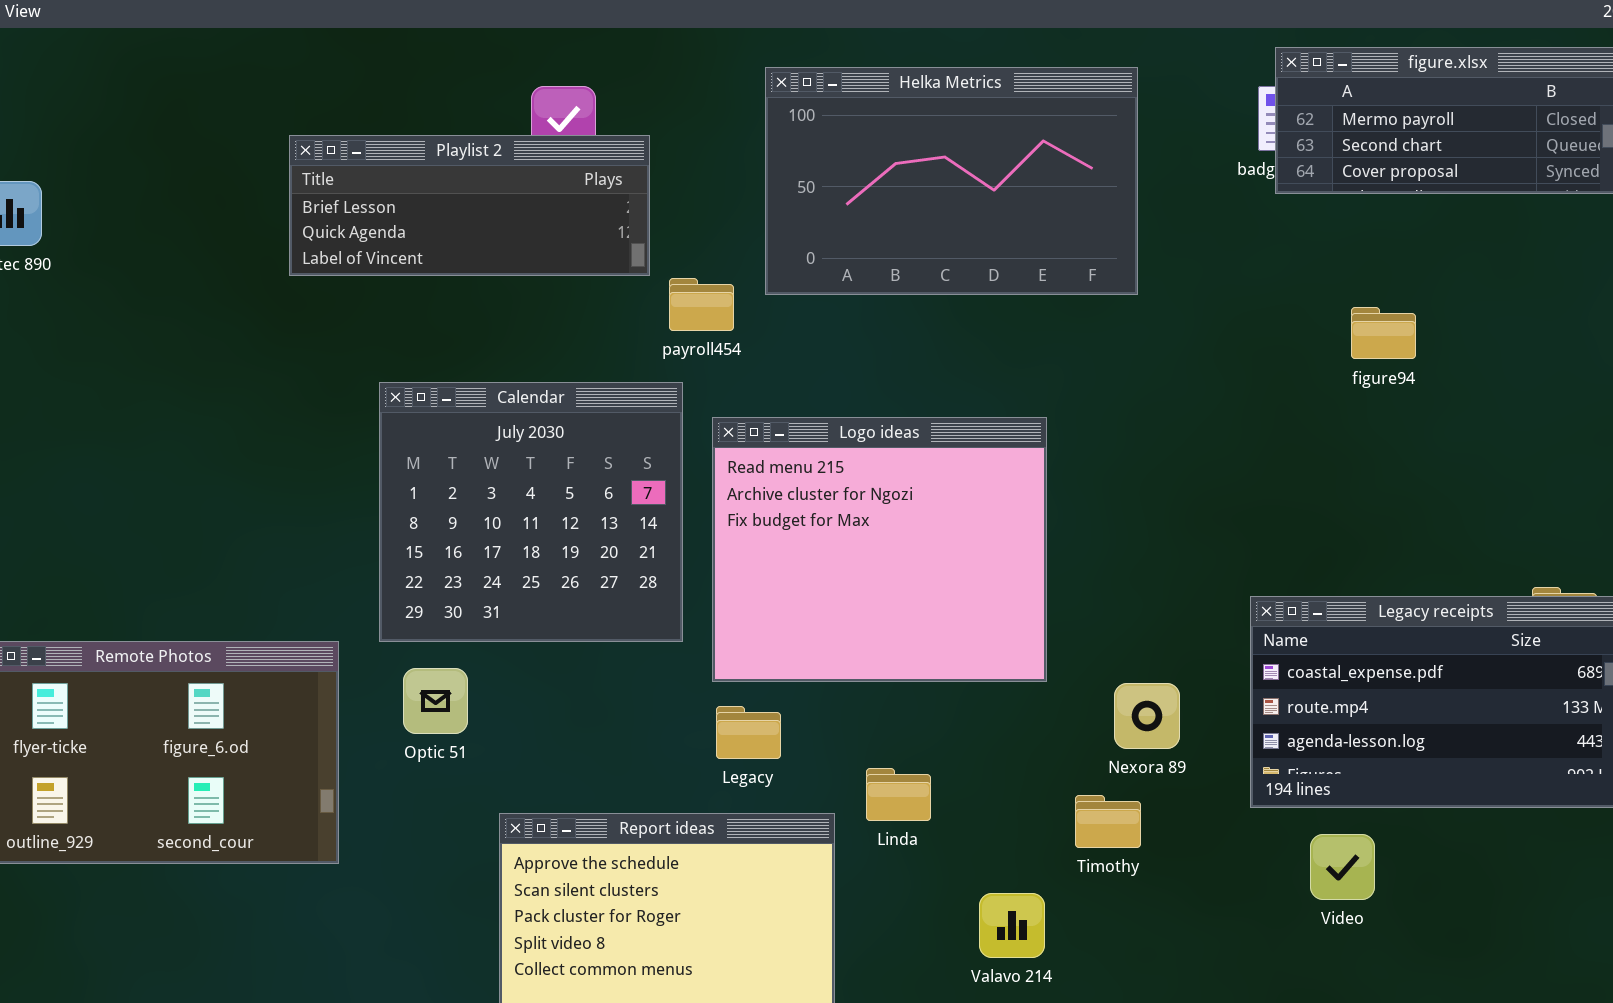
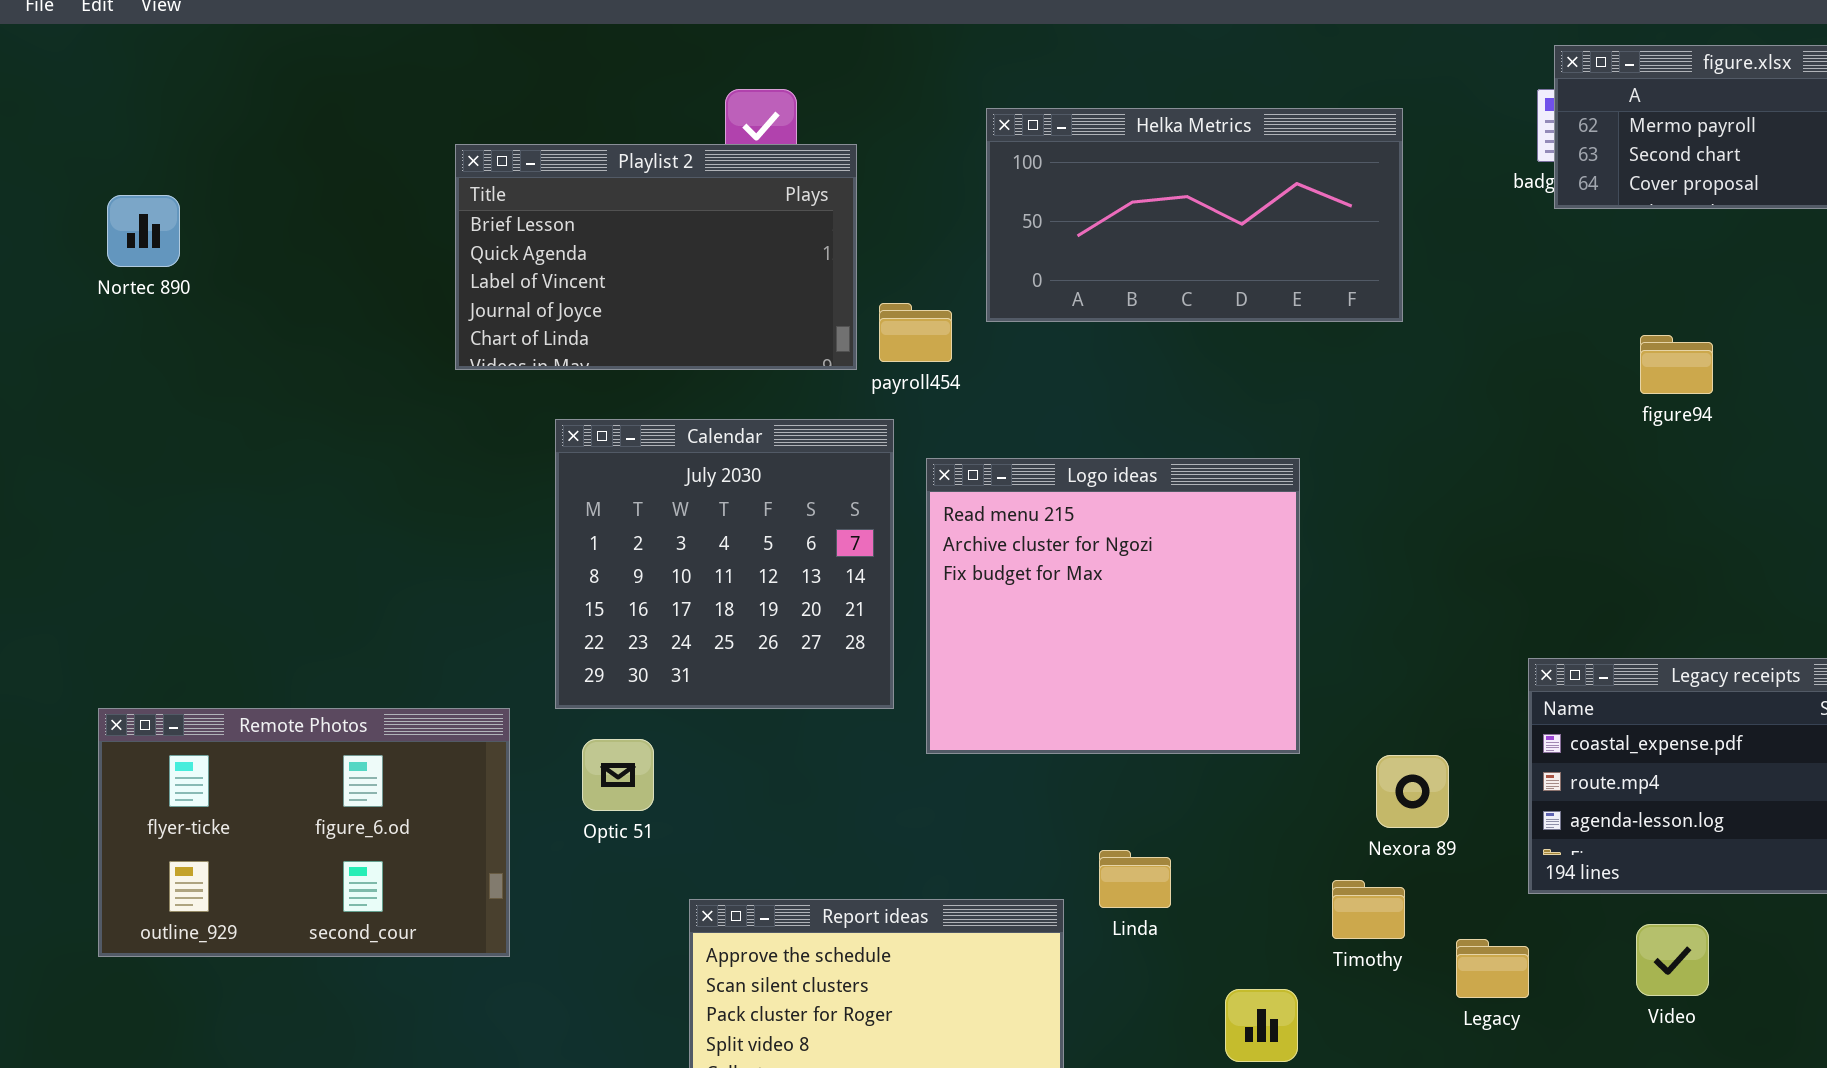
Helka Metrics: [765,67,1138,295] -> [986,108,1403,322], resized
Playlist 2: [289,135,650,276] -> [455,144,857,370], resized
Legacy: [716,706,781,759] -> [1456,939,1529,998], moved
Video: [1310,834,1375,900] -> [1636,924,1709,996], moved

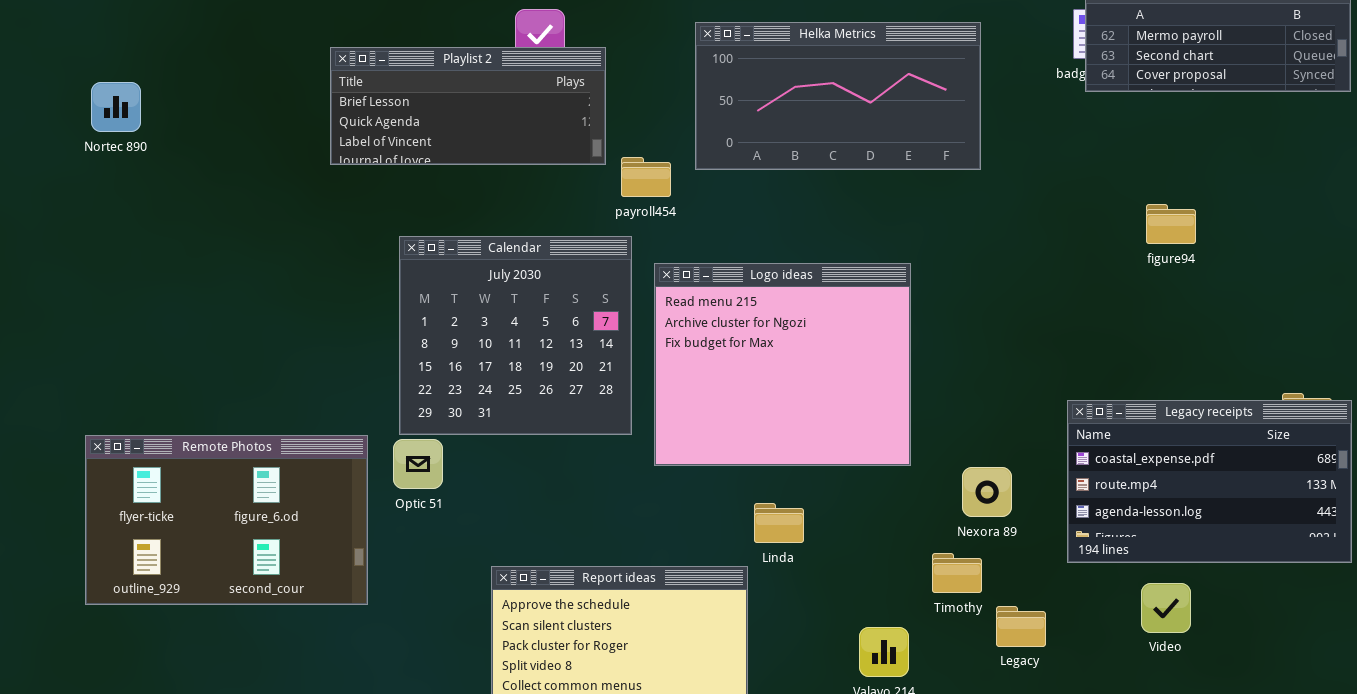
Playlist 2: [455,144,857,370] -> [330,47,606,165], resized
figure94: [1640,335,1713,394] -> [1146,204,1196,244], moved
Optic 51: [582,739,654,811] -> [393,439,443,489], moved
Linda: [1099,850,1171,908] -> [754,503,804,543], moved
Legacy: [1456,939,1529,998] -> [996,606,1046,647], moved

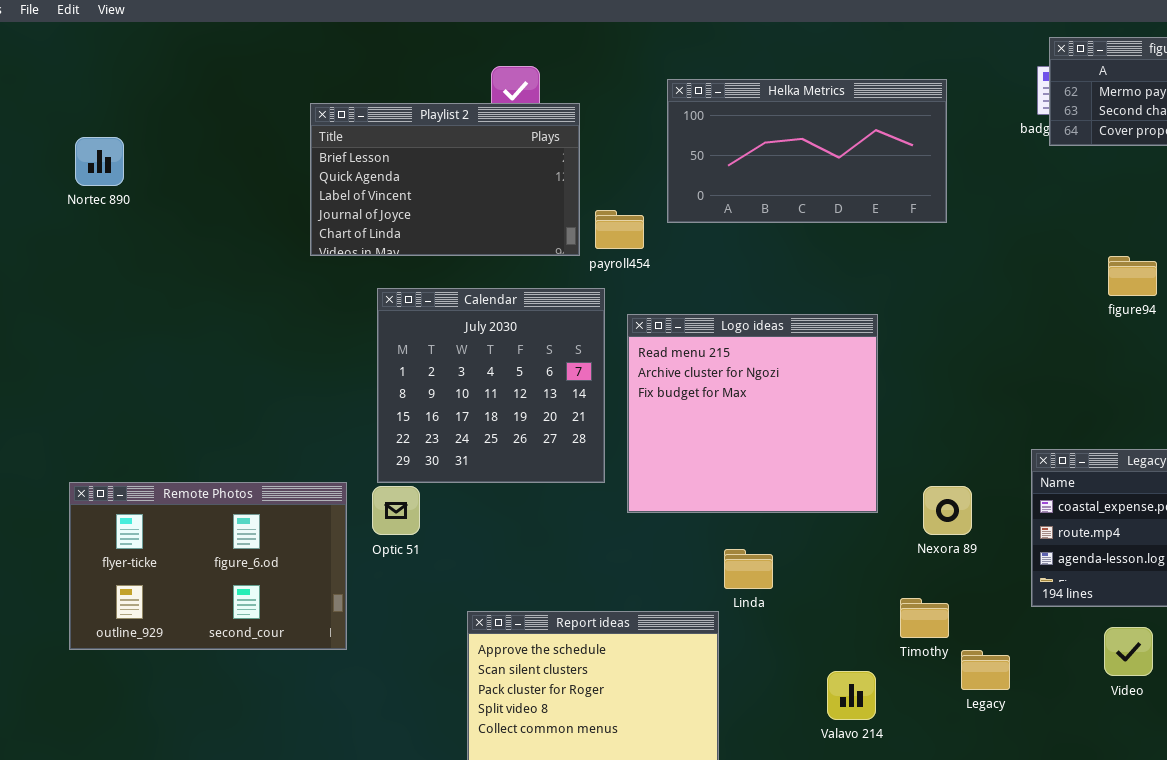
Playlist 2: [330,47,606,165] -> [310,103,580,256], resized
Nexora 89: [962,467,1012,517] -> [923,486,972,535], moved

